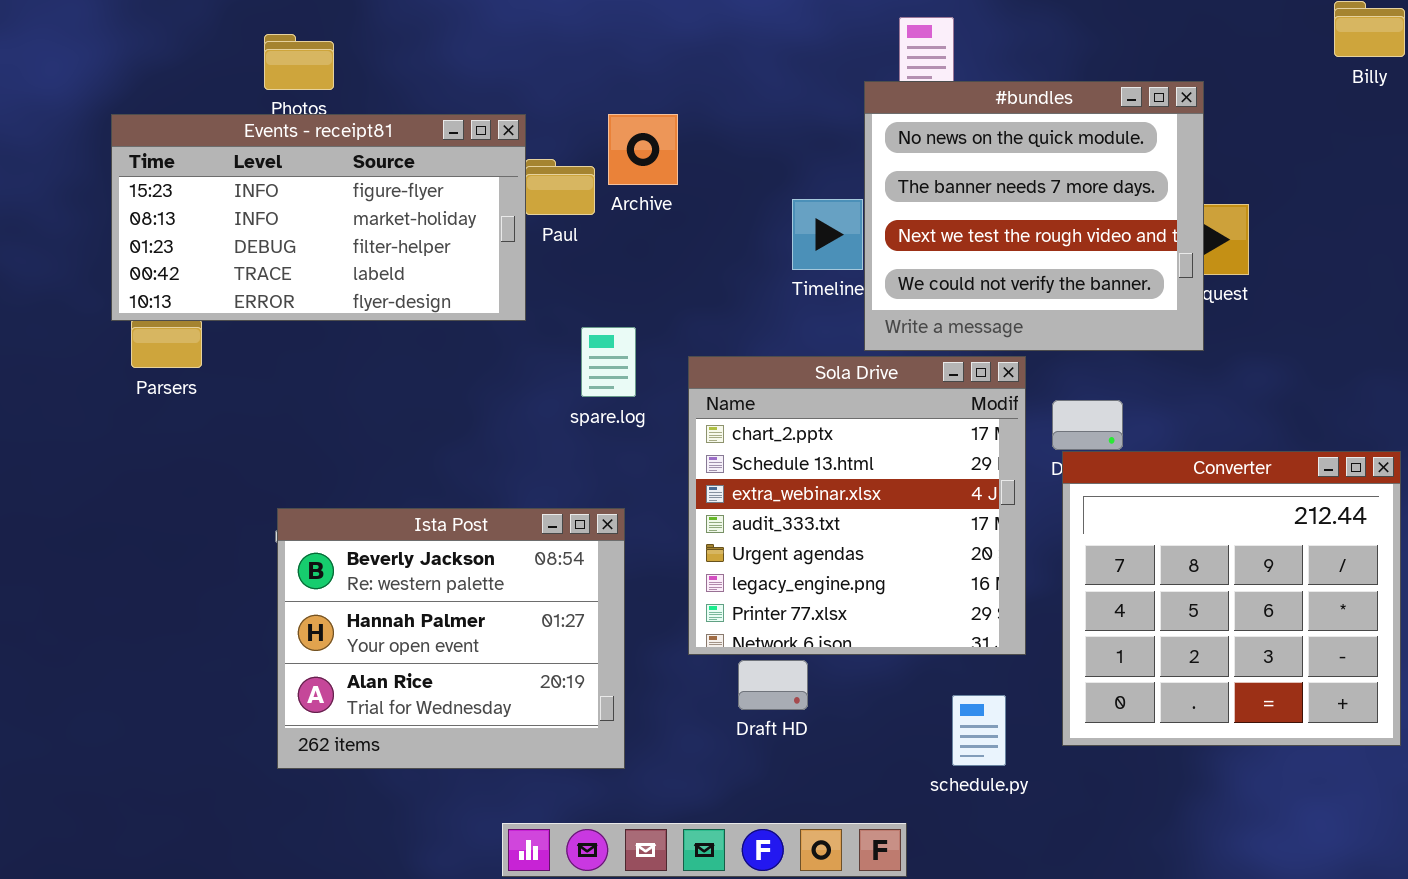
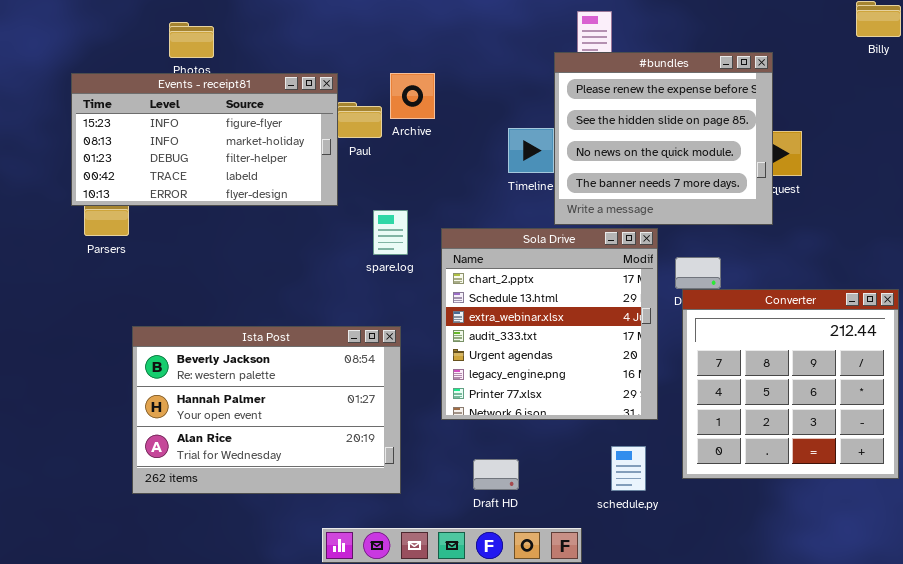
#bundles: [864,81,1204,351] -> [554,52,773,225], scrolled up 2 rows
Ista Post: [277,508,625,769] -> [132,326,401,494], resized
Draft HD: [738,660,808,710] -> [473,459,519,490], moved

